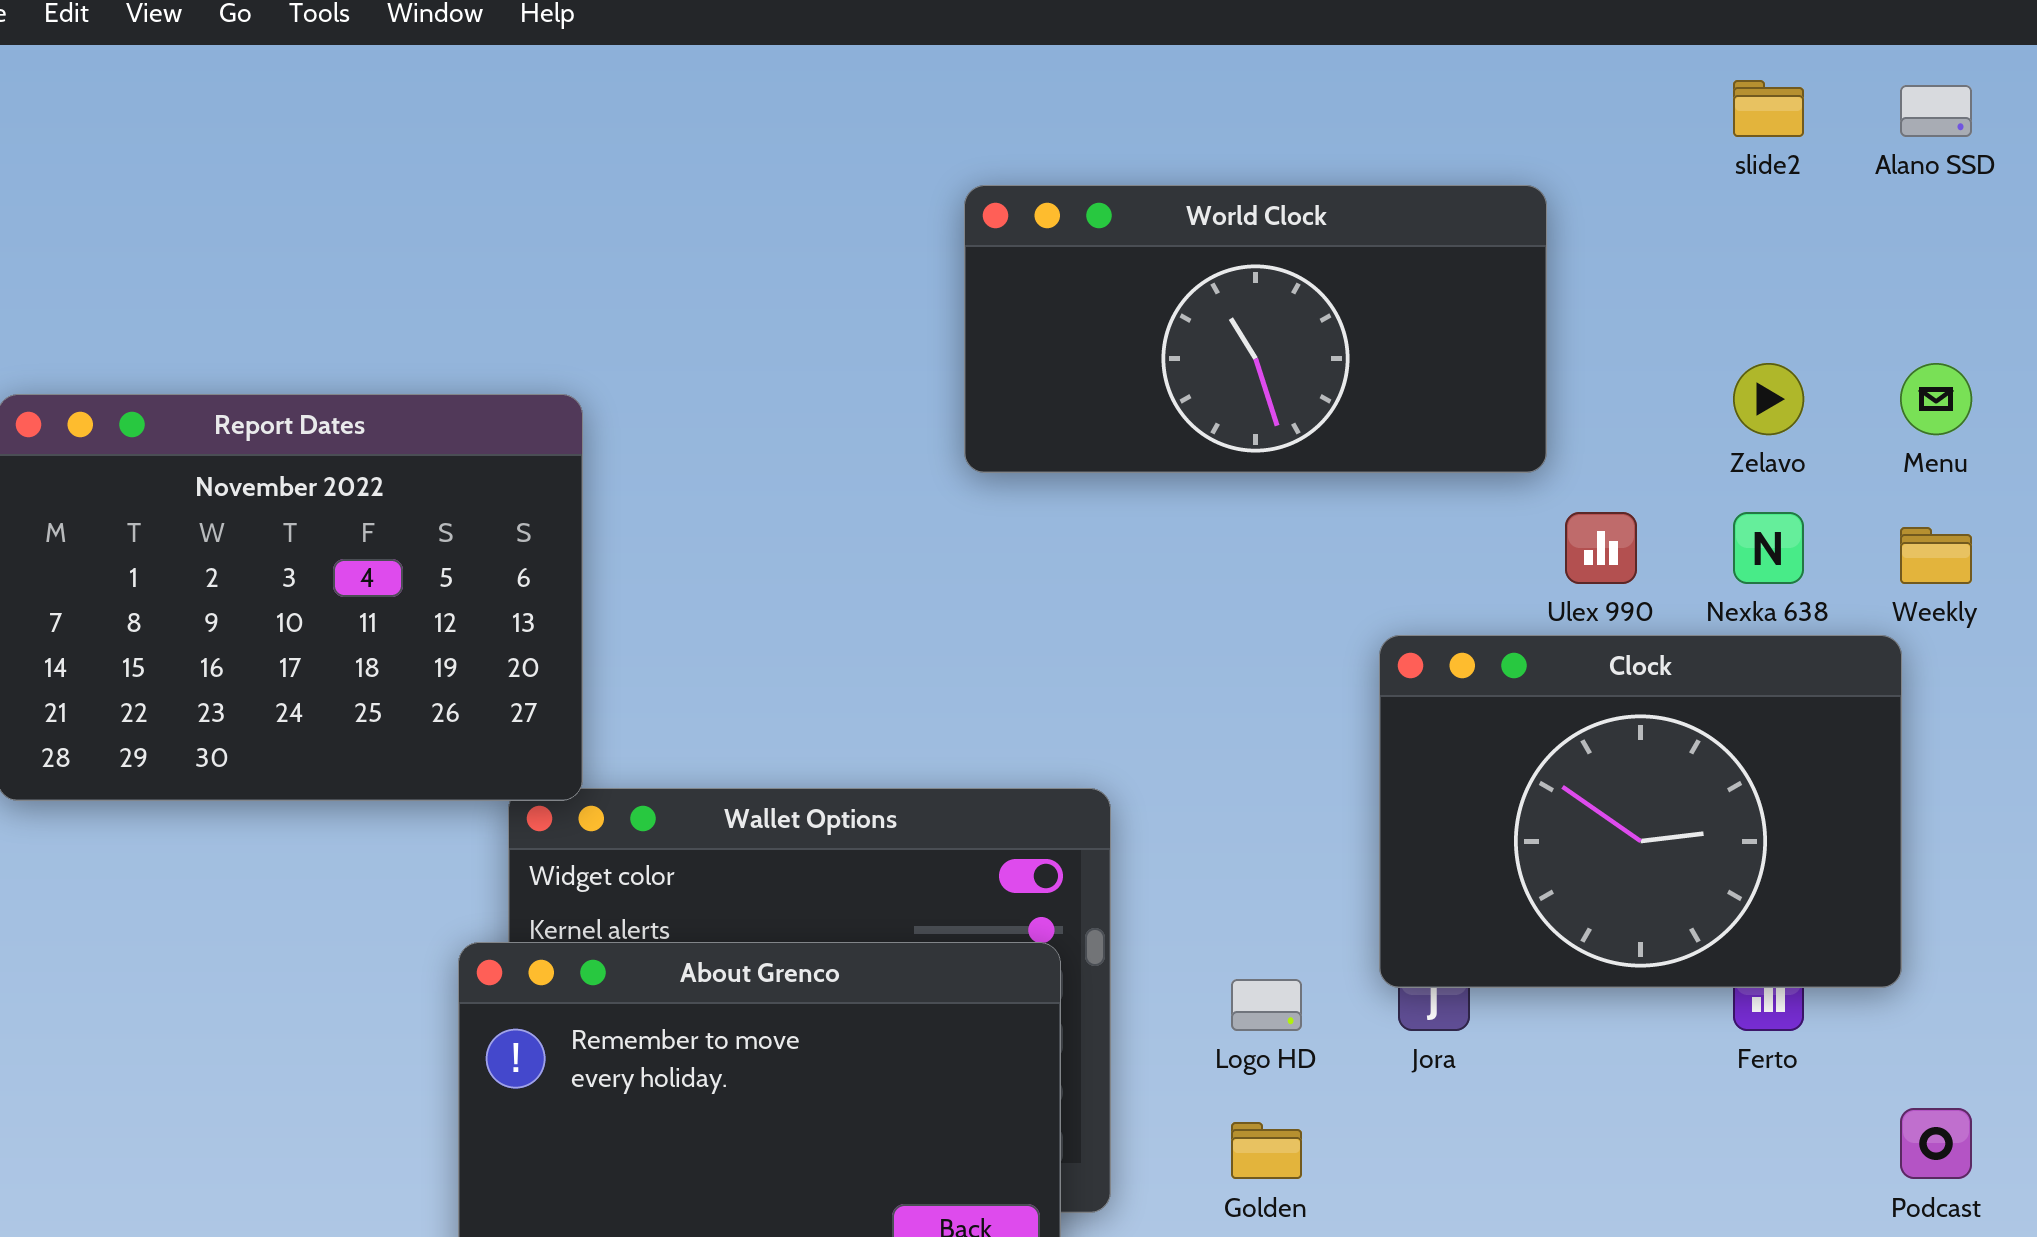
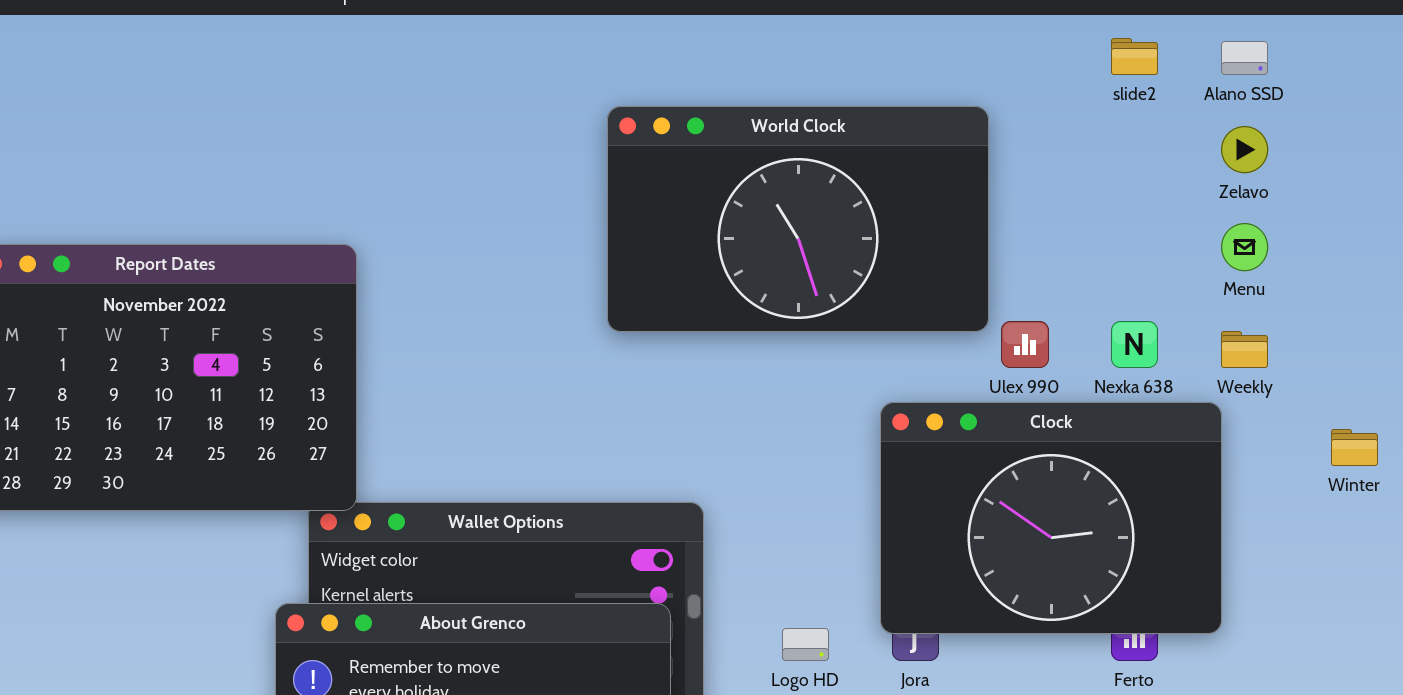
World Clock: [964,185,1547,473] -> [607,106,989,332], resized
Zelavo: [1733,363,1804,435] -> [1221,126,1268,173], moved

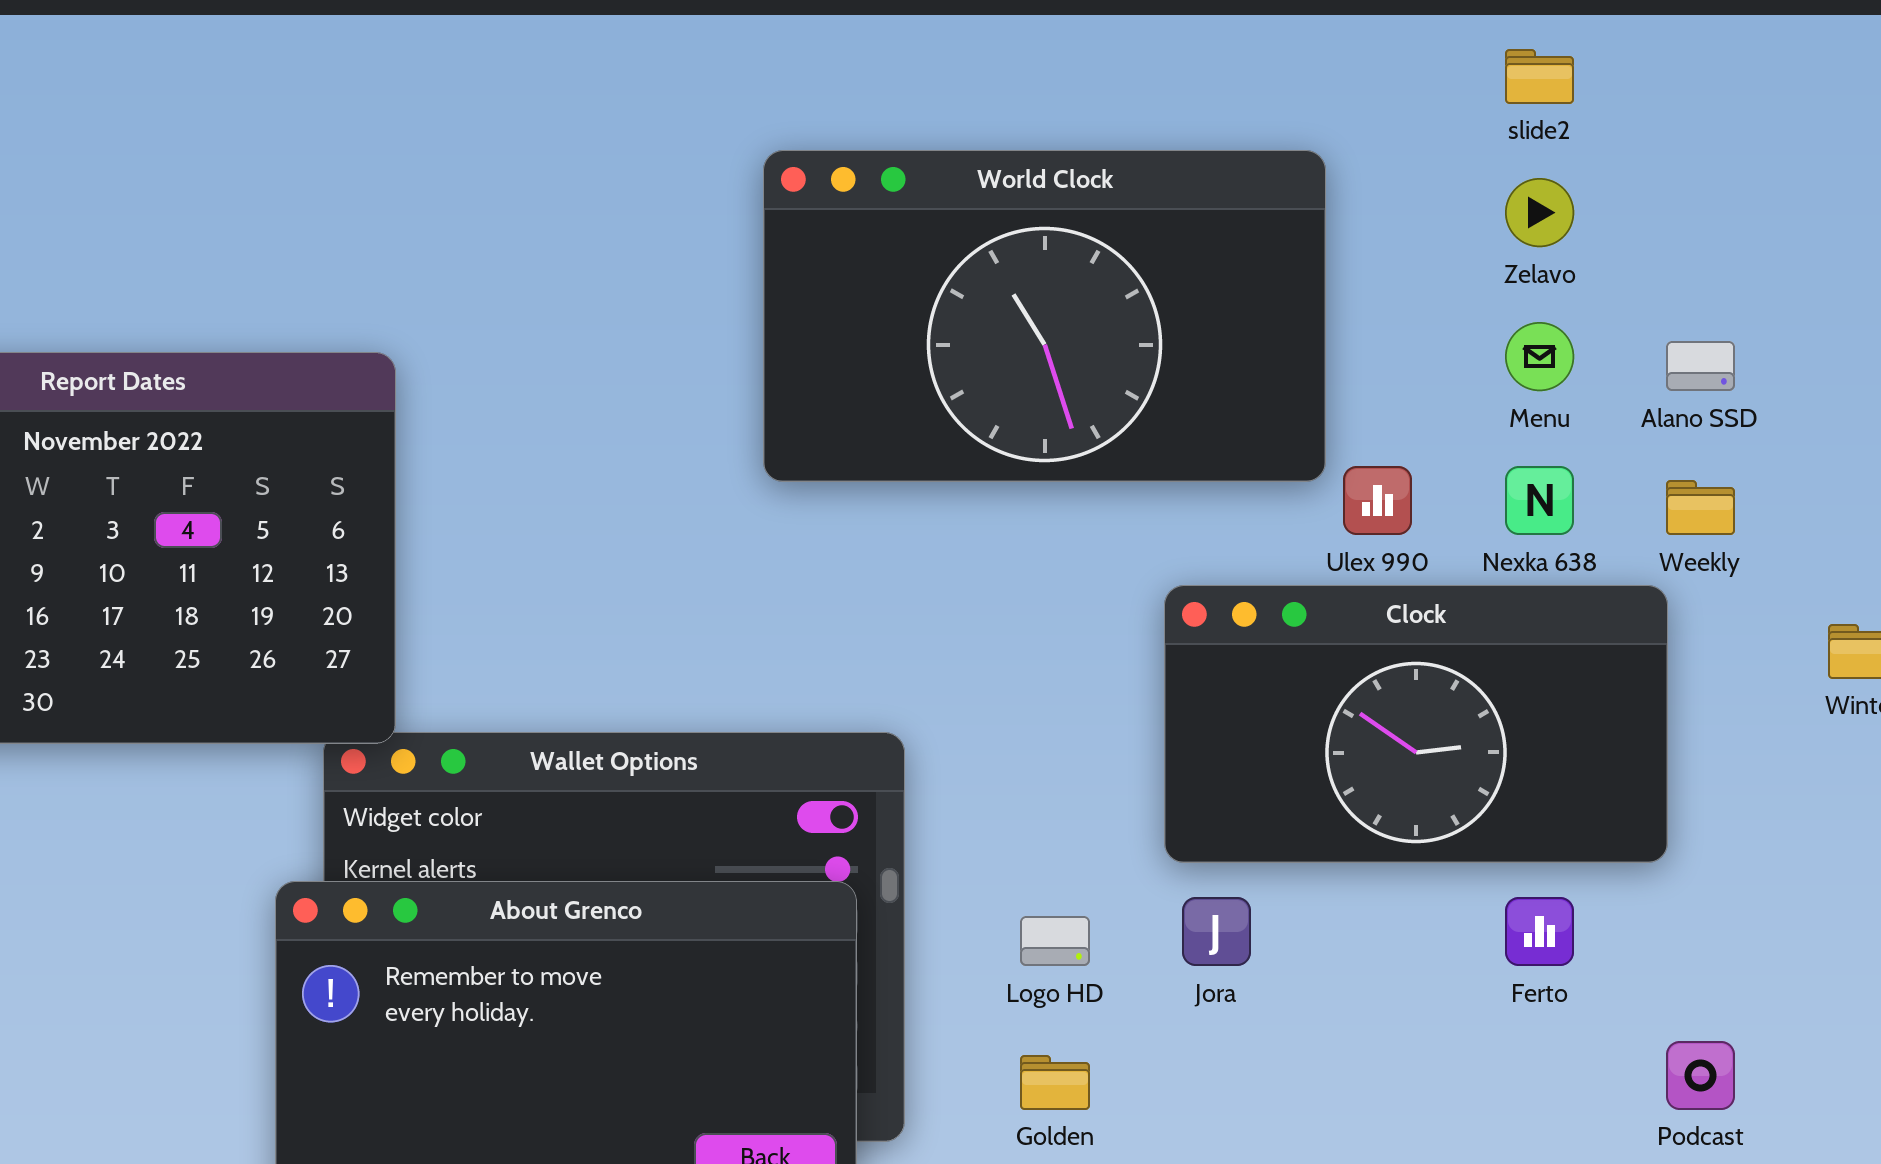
Alano SSD: [1221,41,1268,75] -> [1666,341,1735,391], moved
Zelavo: [1221,126,1268,173] -> [1505,178,1574,247], moved
Menu: [1221,223,1268,271] -> [1505,322,1574,391], moved
Clock: [880,402,1222,634] -> [1164,585,1668,863], resized

